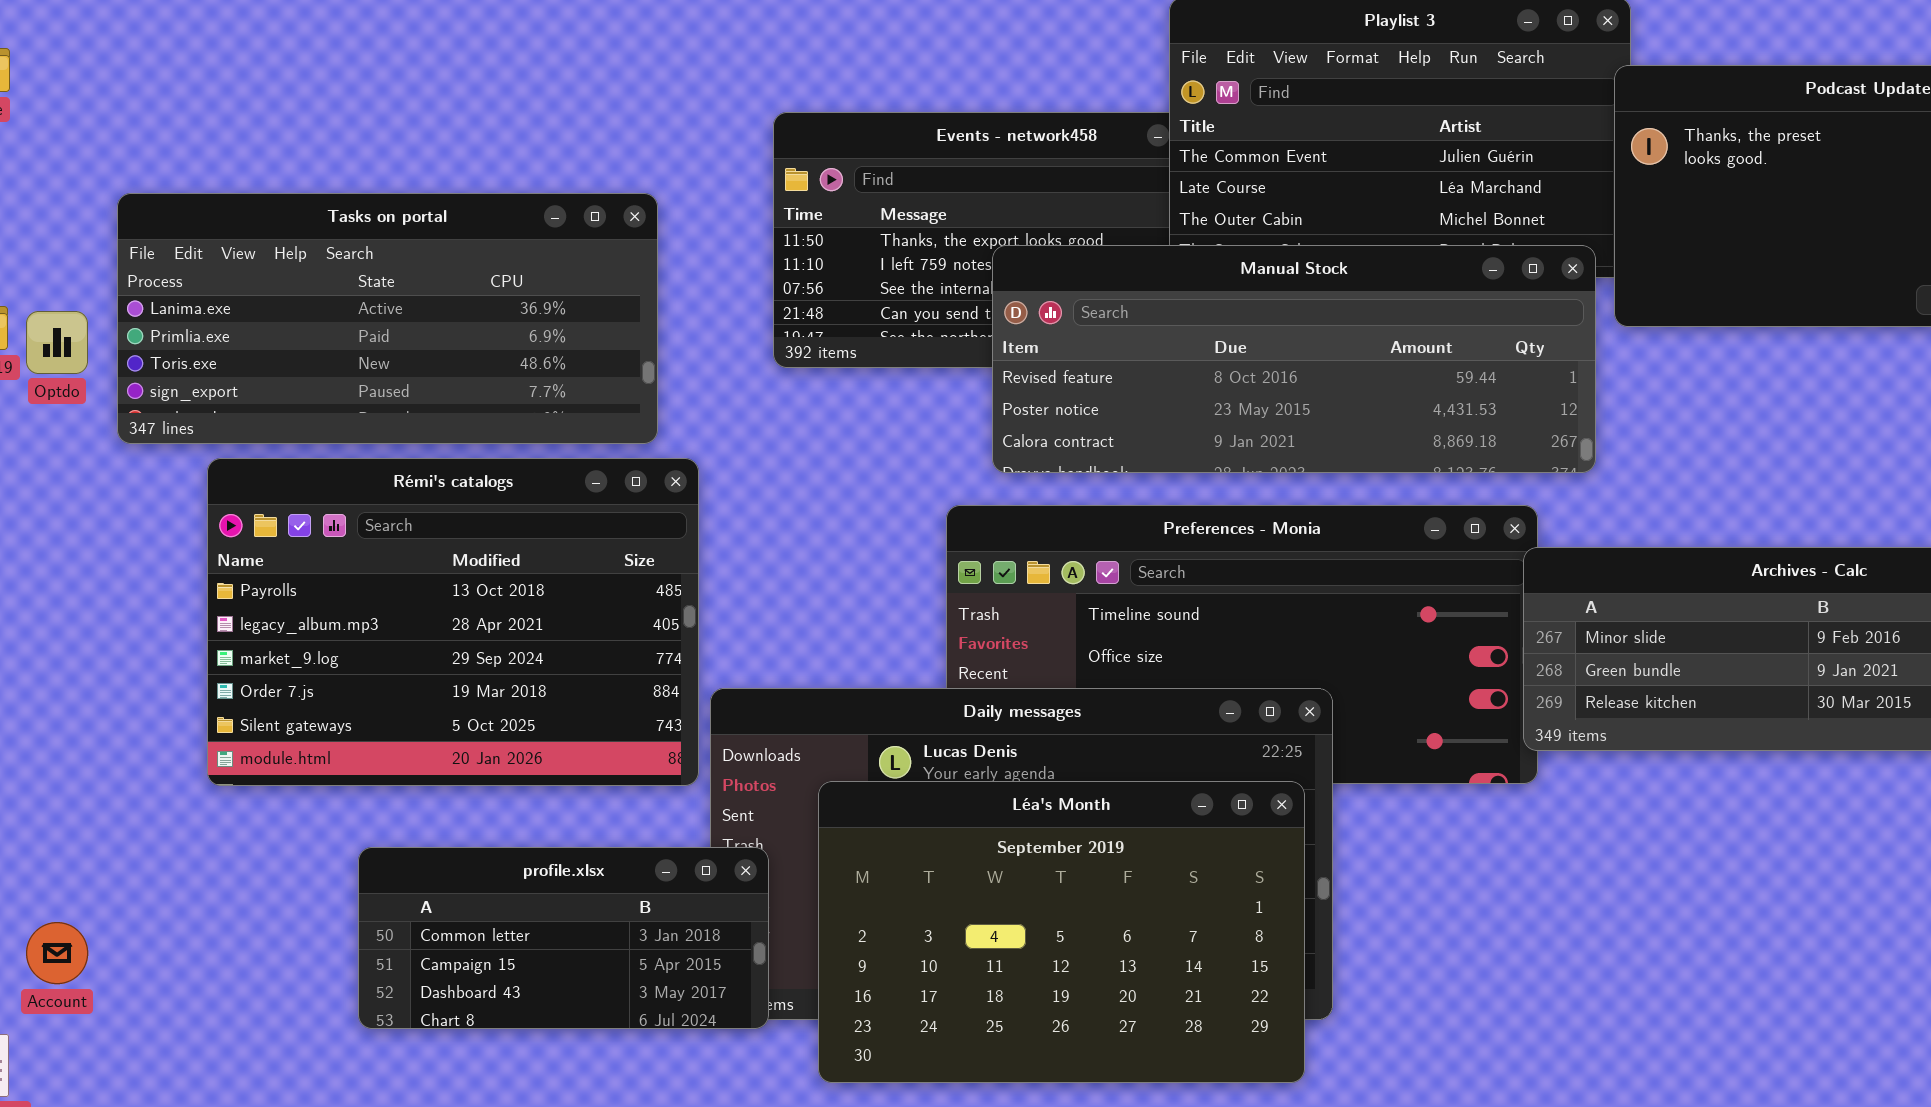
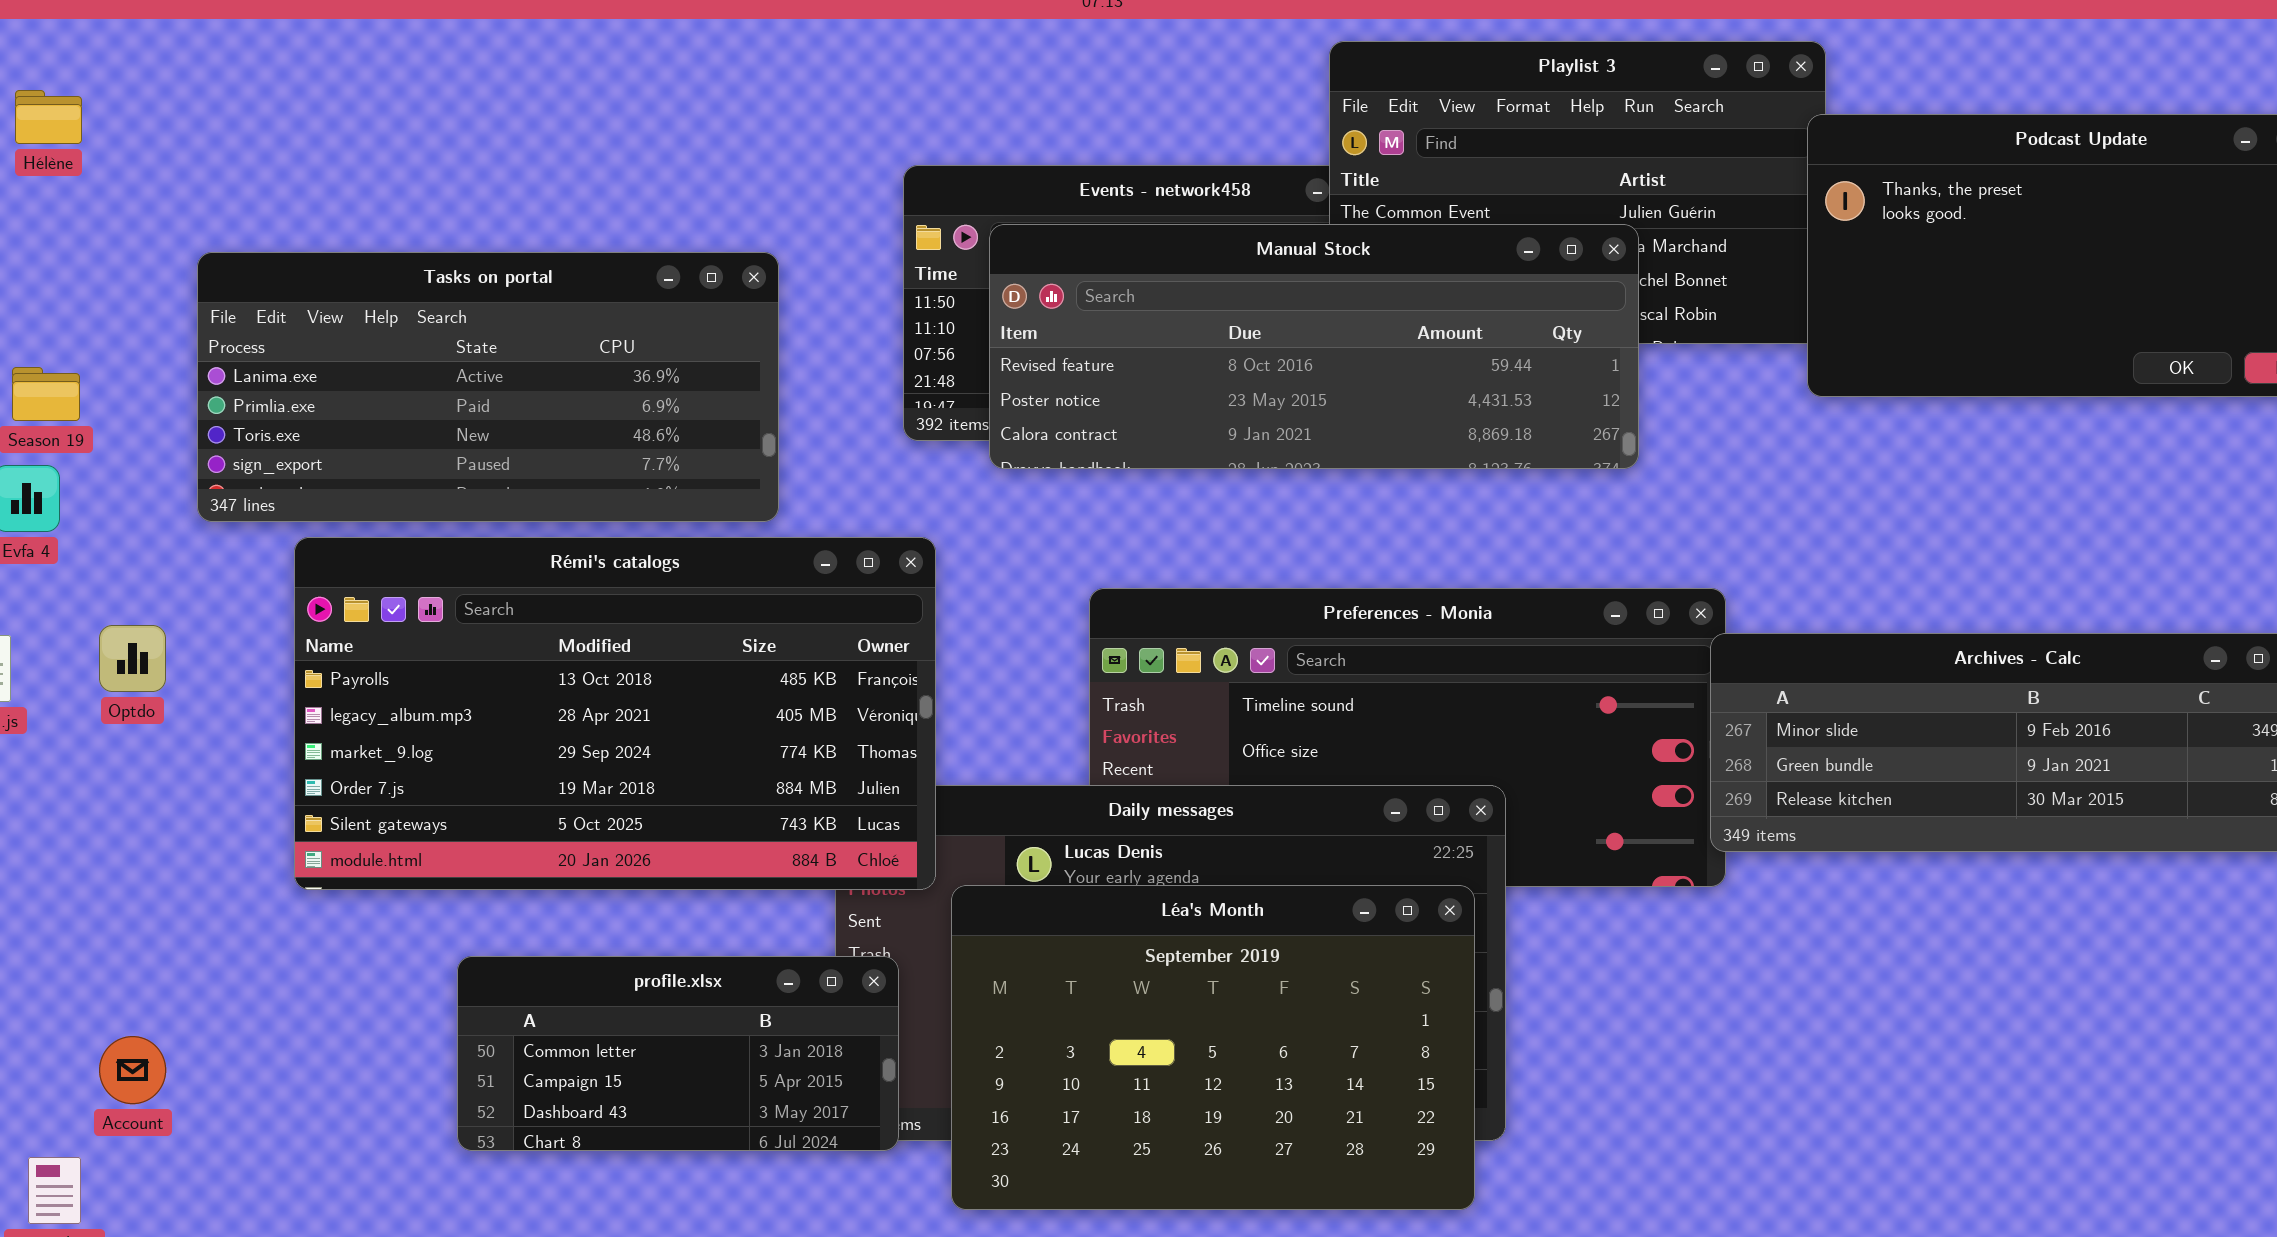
Manual Stock: [992,245,1596,473] -> [989,224,1639,469], moved
Optdo: [26,311,88,374] -> [99,625,166,692], moved
Rémi's catalogs: [207,458,699,786] -> [294,537,936,890], resized

